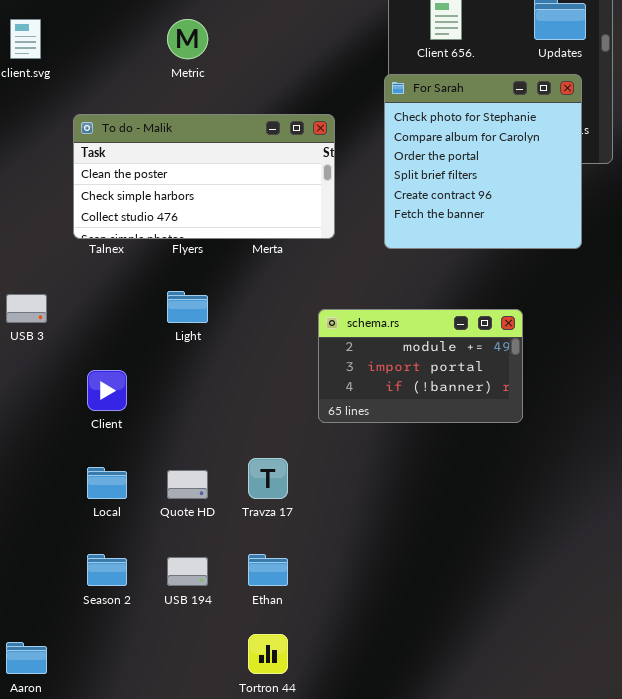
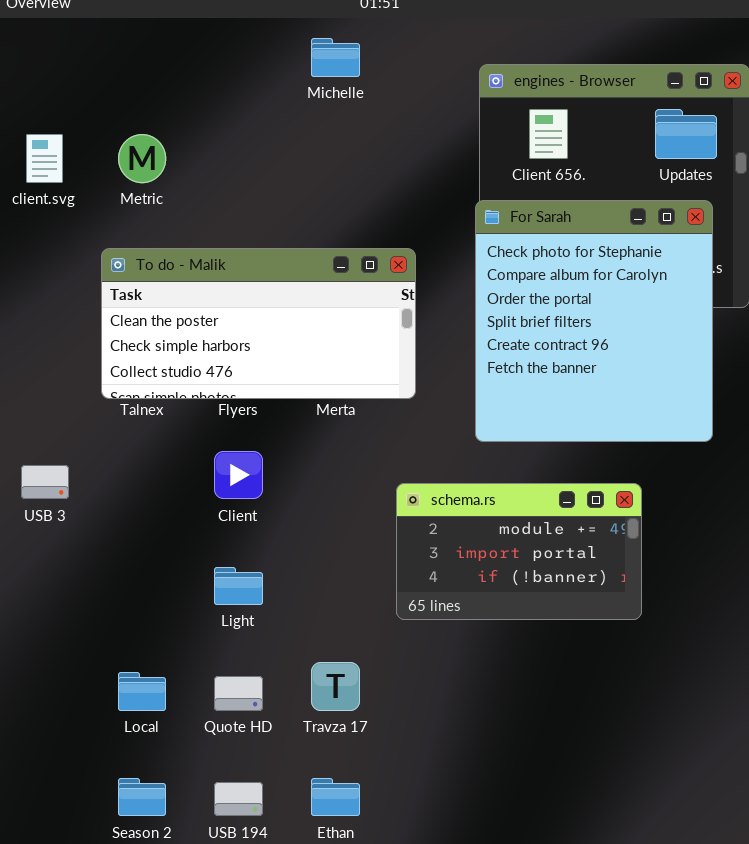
Metric: [167,19,208,59] -> [118,134,166,183], moved
For Sarah: [384,74,582,249] -> [475,200,713,442], resized
Light: [167,291,208,323] -> [214,567,263,605], moved
Client: [87,370,127,411] -> [214,451,263,499], moved

